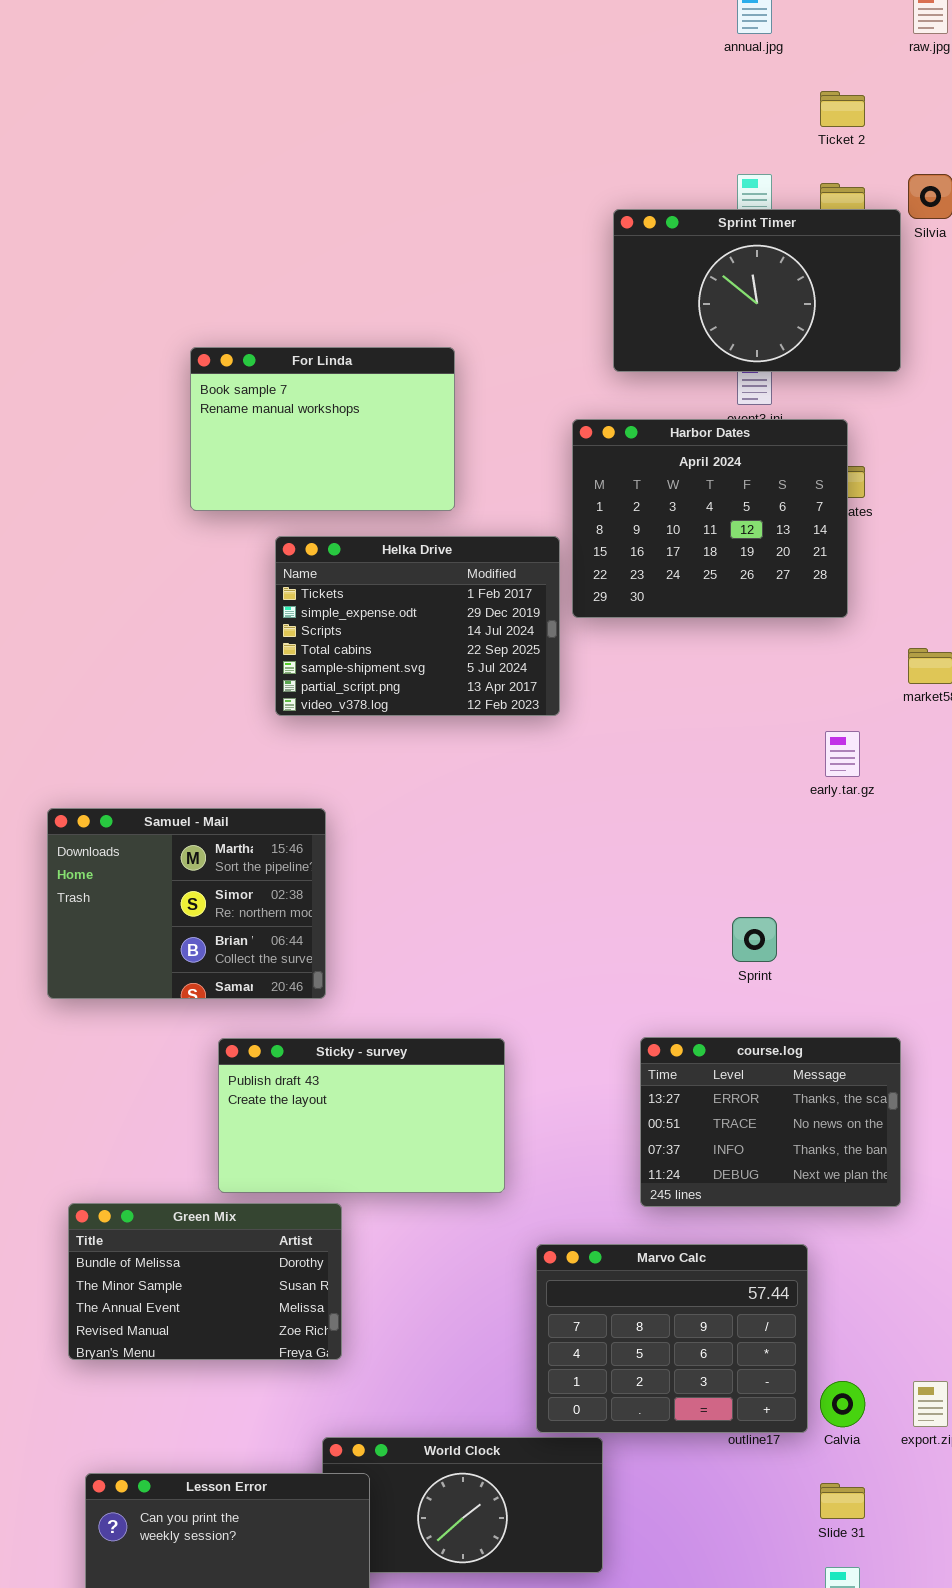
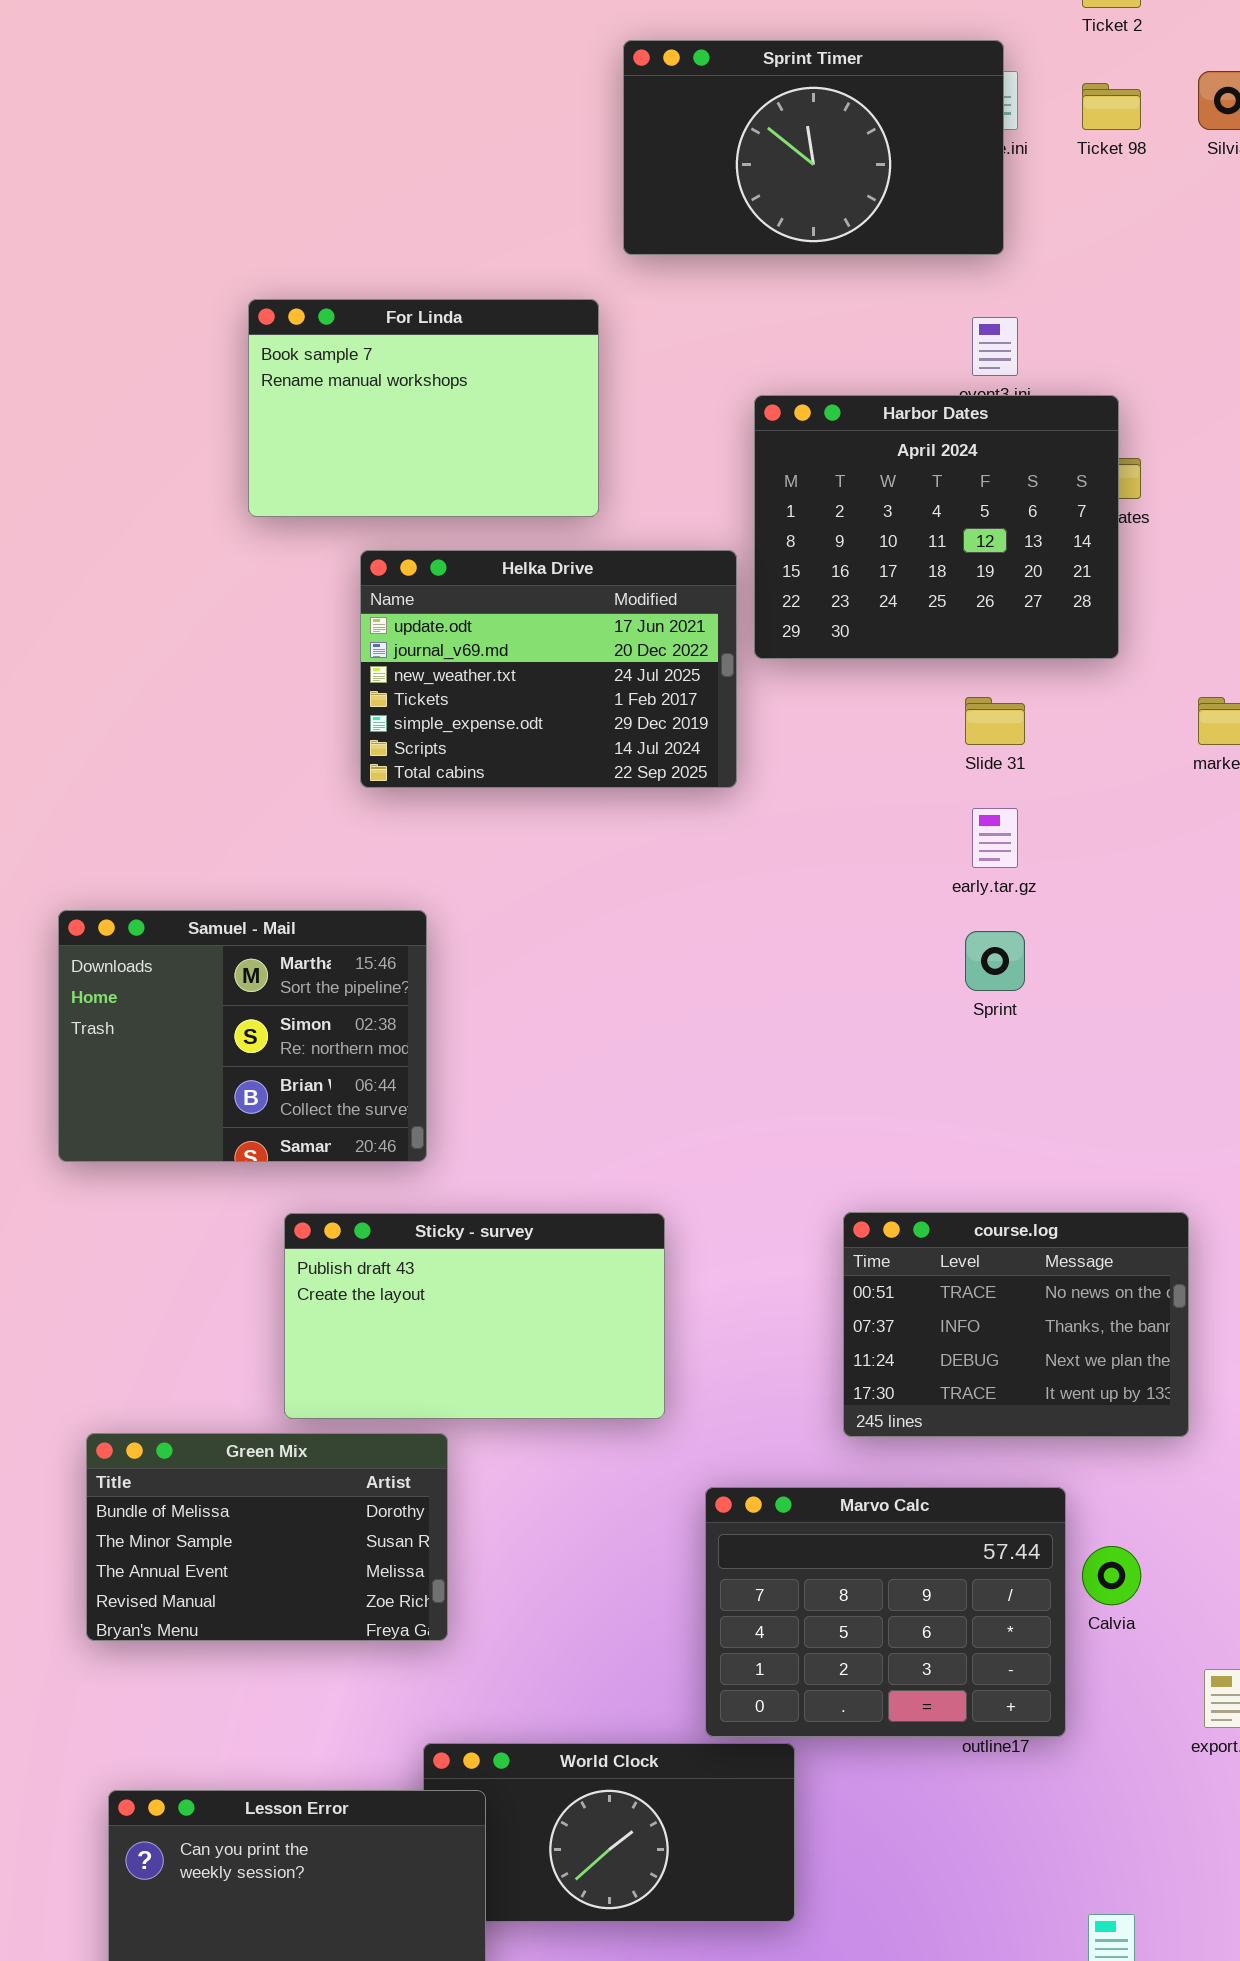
Sprint Timer: [613,209,901,372] -> [623,40,1004,255], moved
Helka Drive: [275,536,560,716] -> [360,550,737,788], scrolled up 3 rows
early.tar.gz: [825,731,860,777] -> [972,808,1018,868], moved
Sprint: [732,917,777,962] -> [965,931,1025,991], moved
course.log: [640,1037,901,1207] -> [843,1212,1189,1437], scrolled down 1 row
Calvia: [820,1381,865,1427] -> [1082,1546,1141,1605], moved
Slide 31: [820,1483,865,1519] -> [965,697,1025,745], moved

